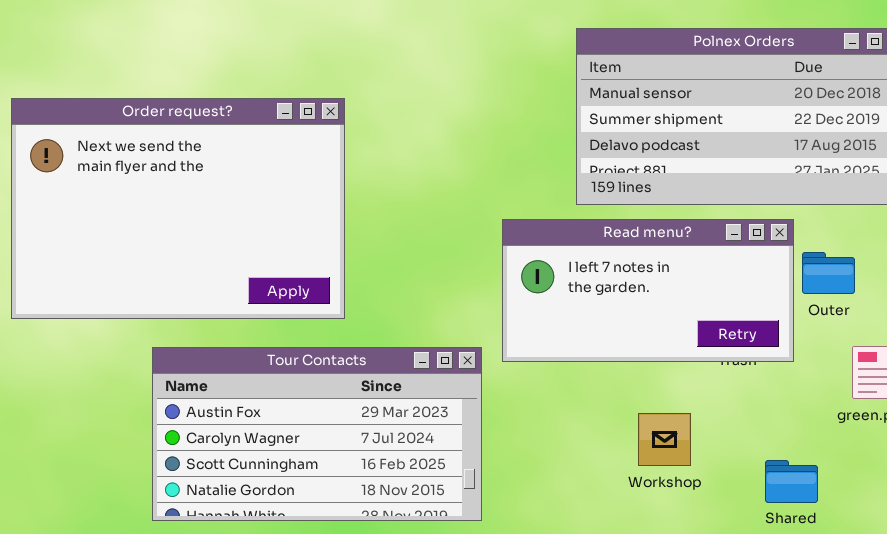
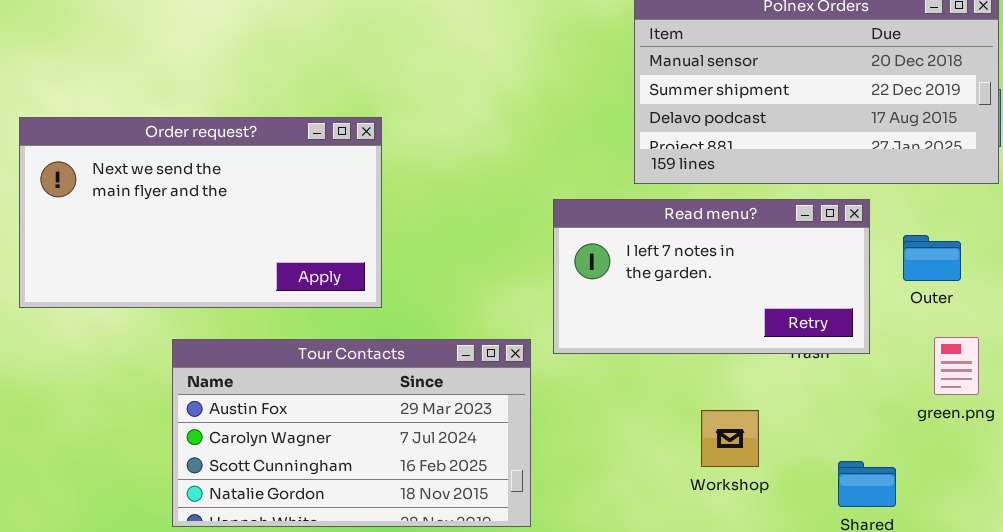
Order request?: [11,98,345,319] -> [19,117,382,308], resized
Outer: [802,252,855,294] -> [903,235,961,281], moved

